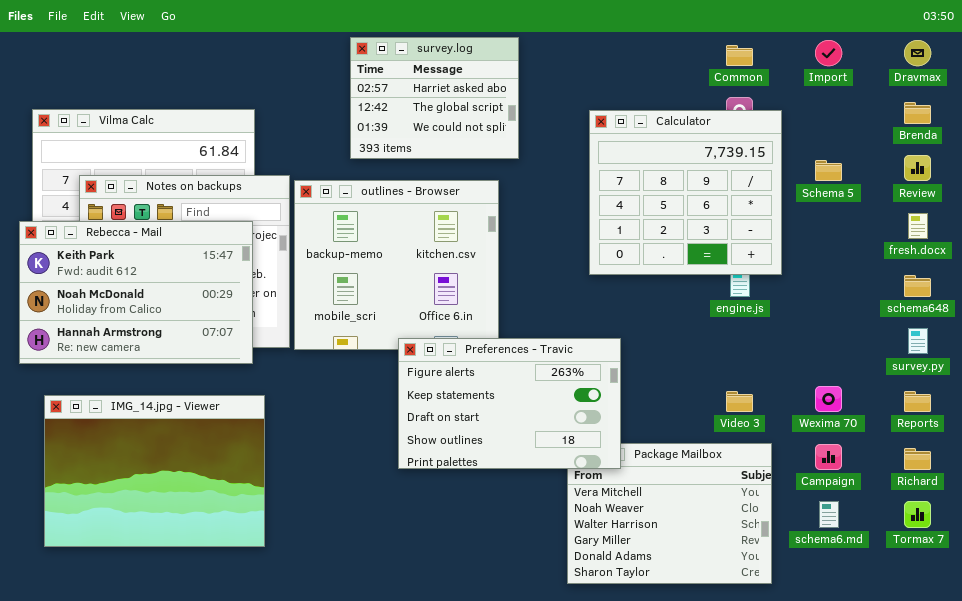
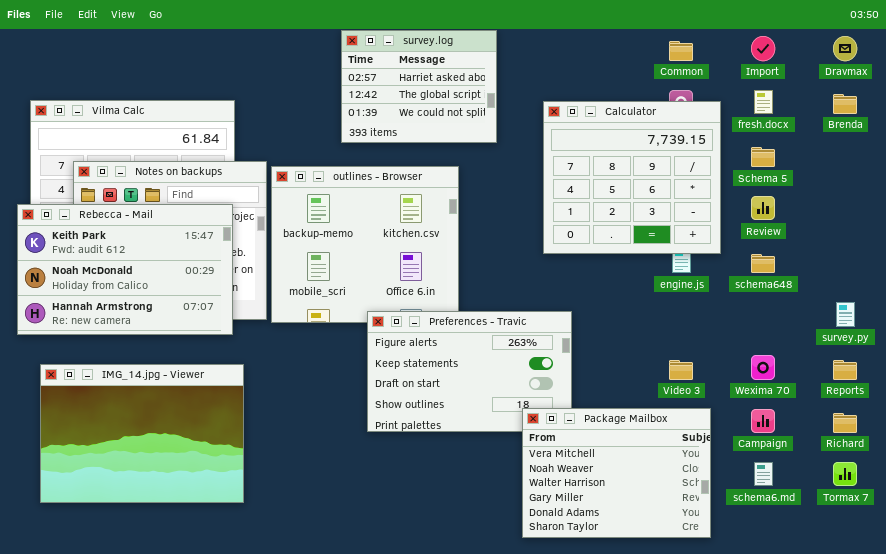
survey.log: [350,37,519,159] -> [341,30,497,143], moved
Review: [904,155,931,181] -> [751,196,775,220], moved
fresh.docx: [908,213,928,239] -> [754,90,773,114], moved
schema648: [904,275,931,297] -> [751,254,775,273], moved
Package Mailbox: [567,443,772,584] -> [522,408,711,538], raised

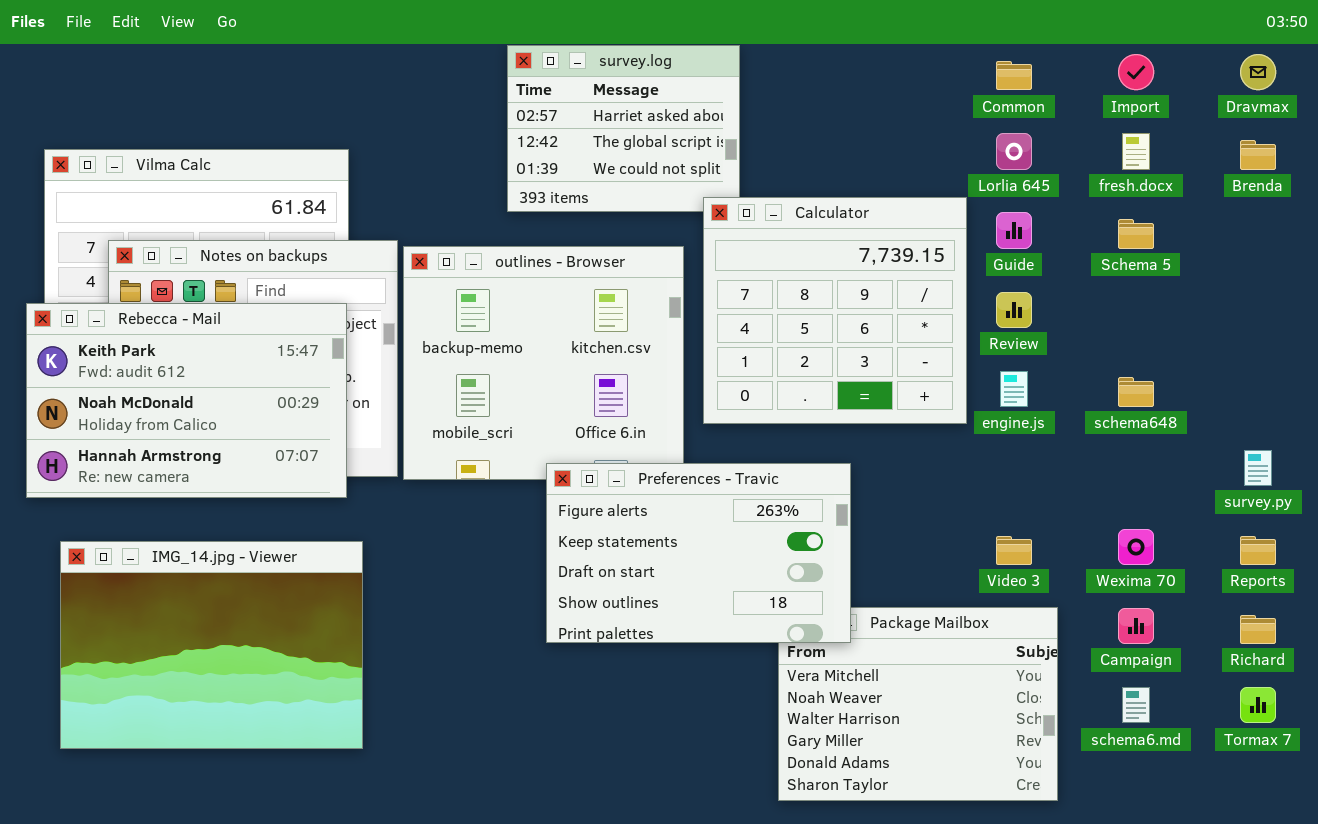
Calculator: [543,101,721,254] -> [703,197,967,424], moved
Review: [751,196,775,220] -> [996,292,1032,328], moved
Preferences - Travic: [367,311,572,432] -> [546,463,851,643], raised

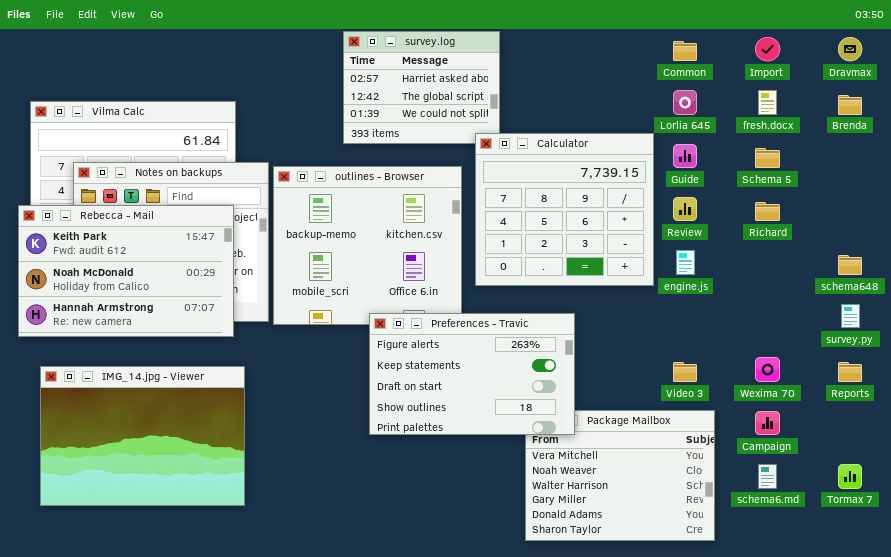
schema648: [1118,377,1154,407] -> [838,255,862,275], moved
Richard: [1240,615,1276,644] -> [755,202,780,221], moved

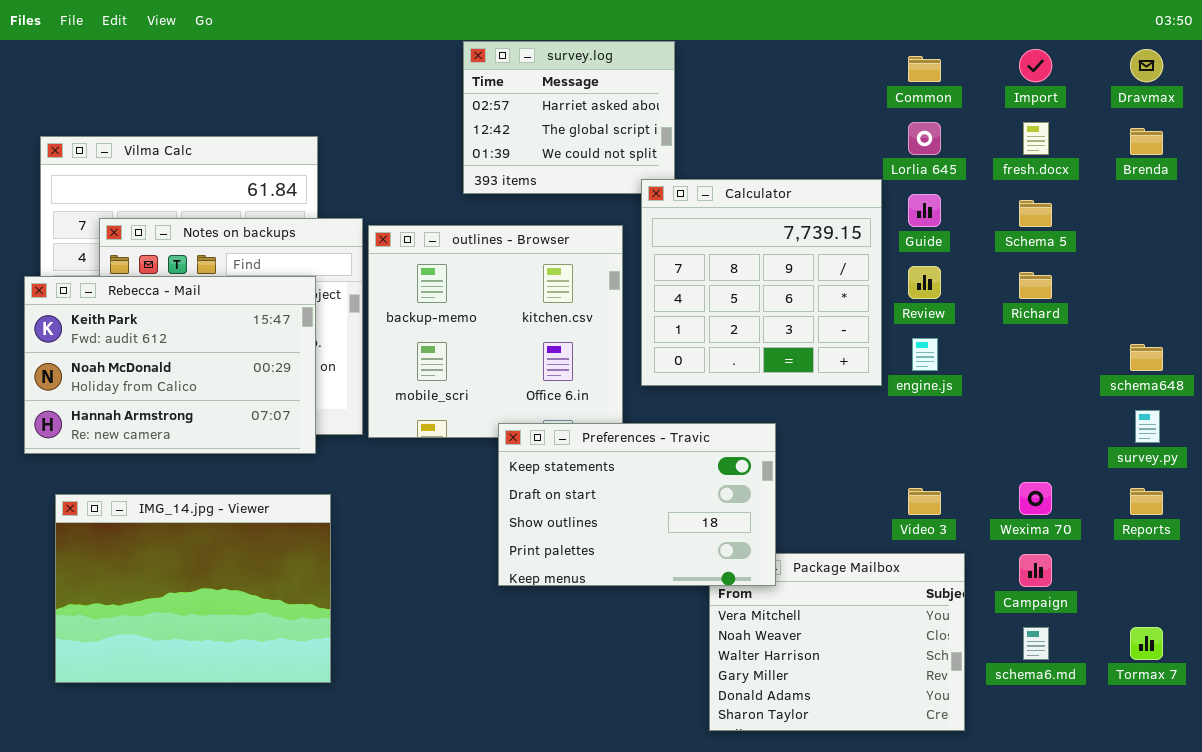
Preferences - Travic: [369,313,575,435] -> [498,423,776,586], scrolled down 1 row

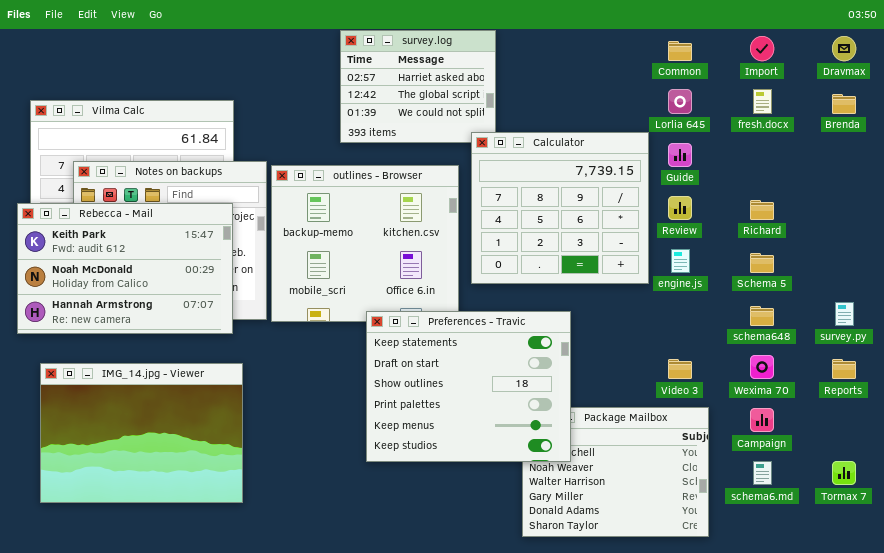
Schema 5: [1019,200,1052,227] -> [750,253,774,273], moved
schema648: [1130,344,1163,371] -> [750,306,774,326], moved
Preferences - Travic: [498,423,776,586] -> [366,311,571,462], resized

